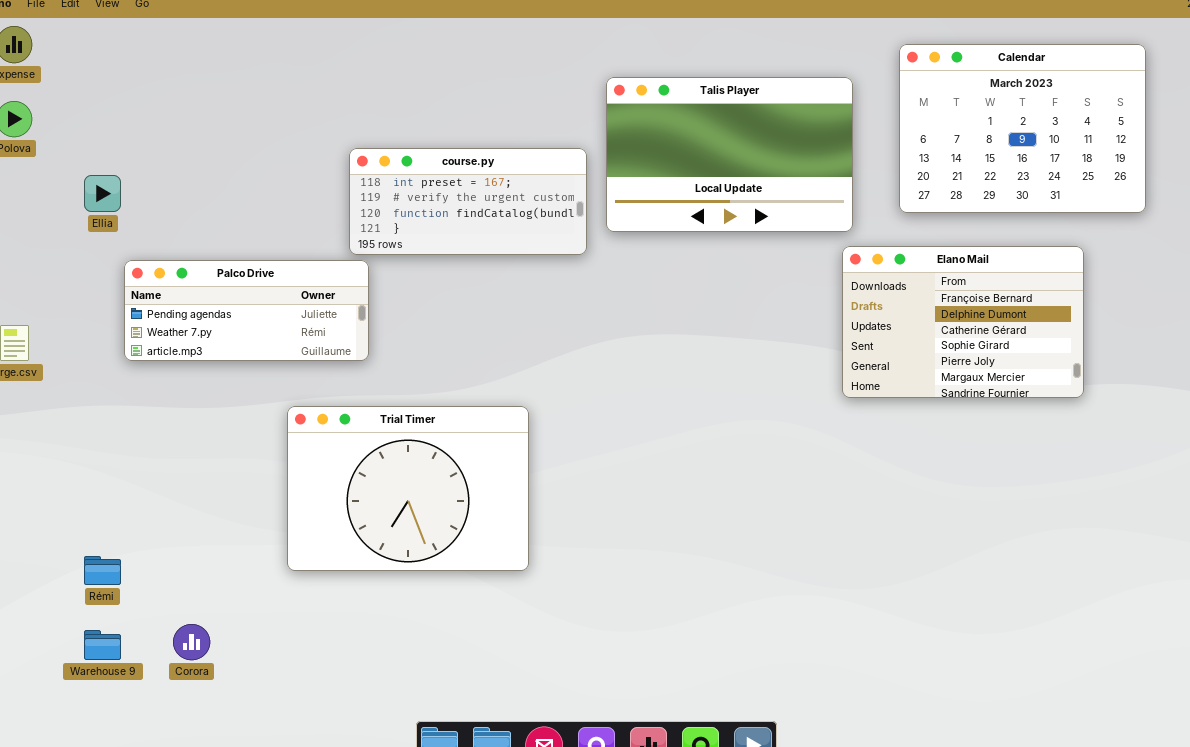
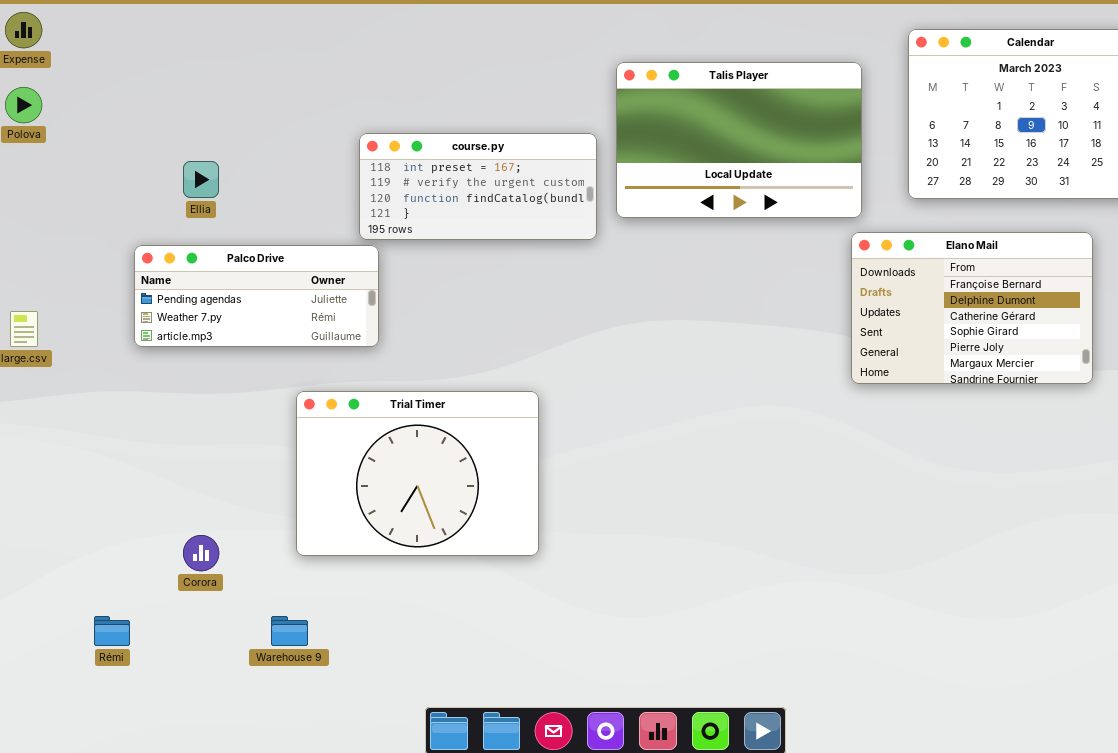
Ellia: [84,175,121,212] -> [183,161,219,198], moved
Rémi: [84,556,121,585] -> [94,616,130,646], moved
Corora: [173,624,210,660] -> [183,535,219,571], moved
Warehouse 9: [84,630,121,660] -> [271,616,308,646], moved

